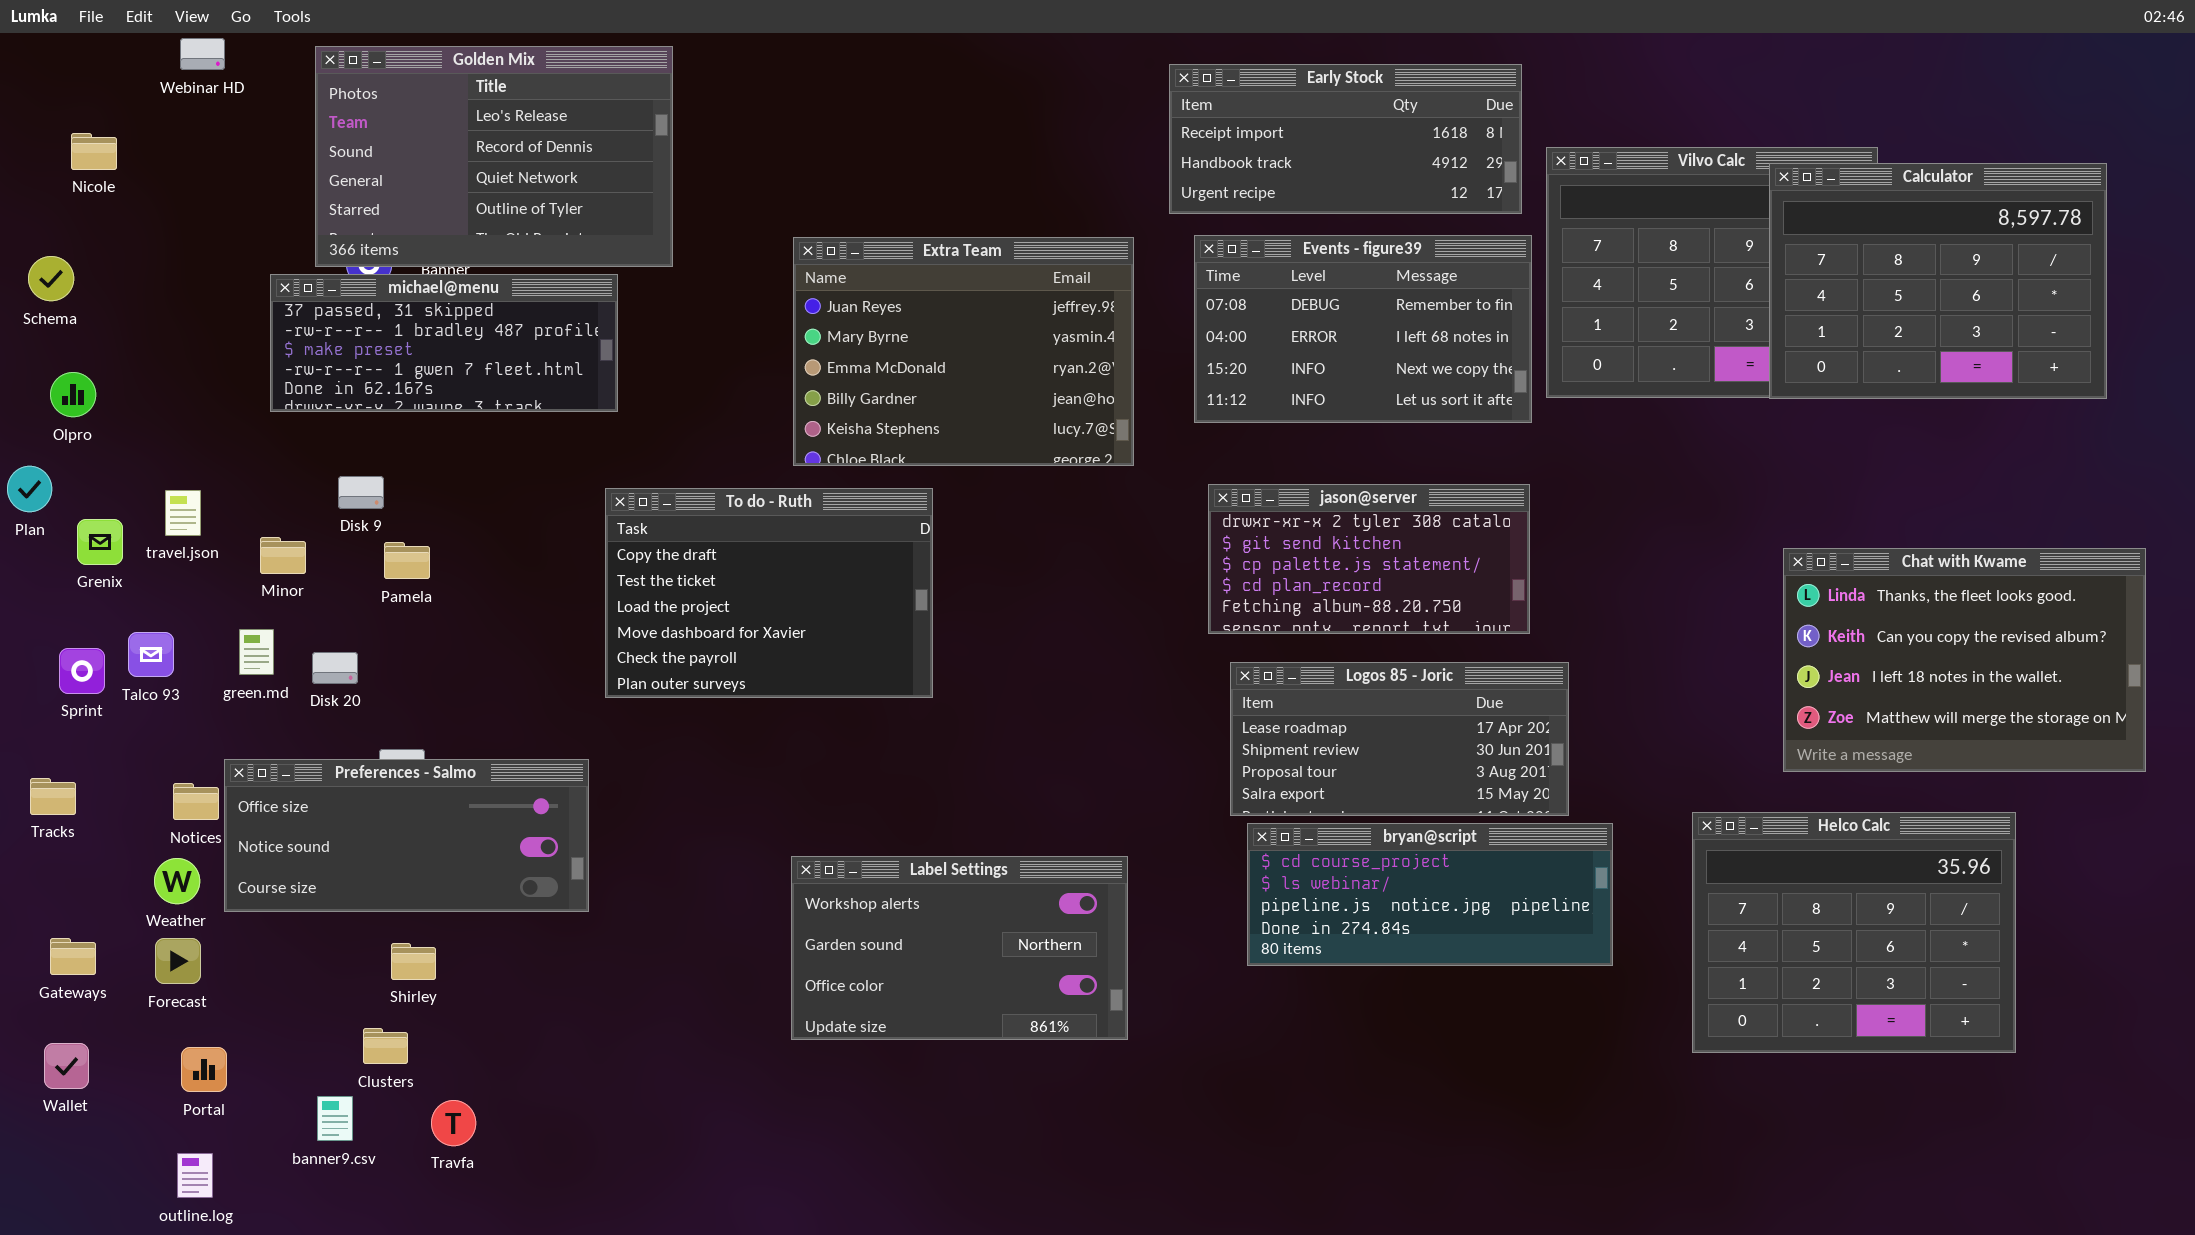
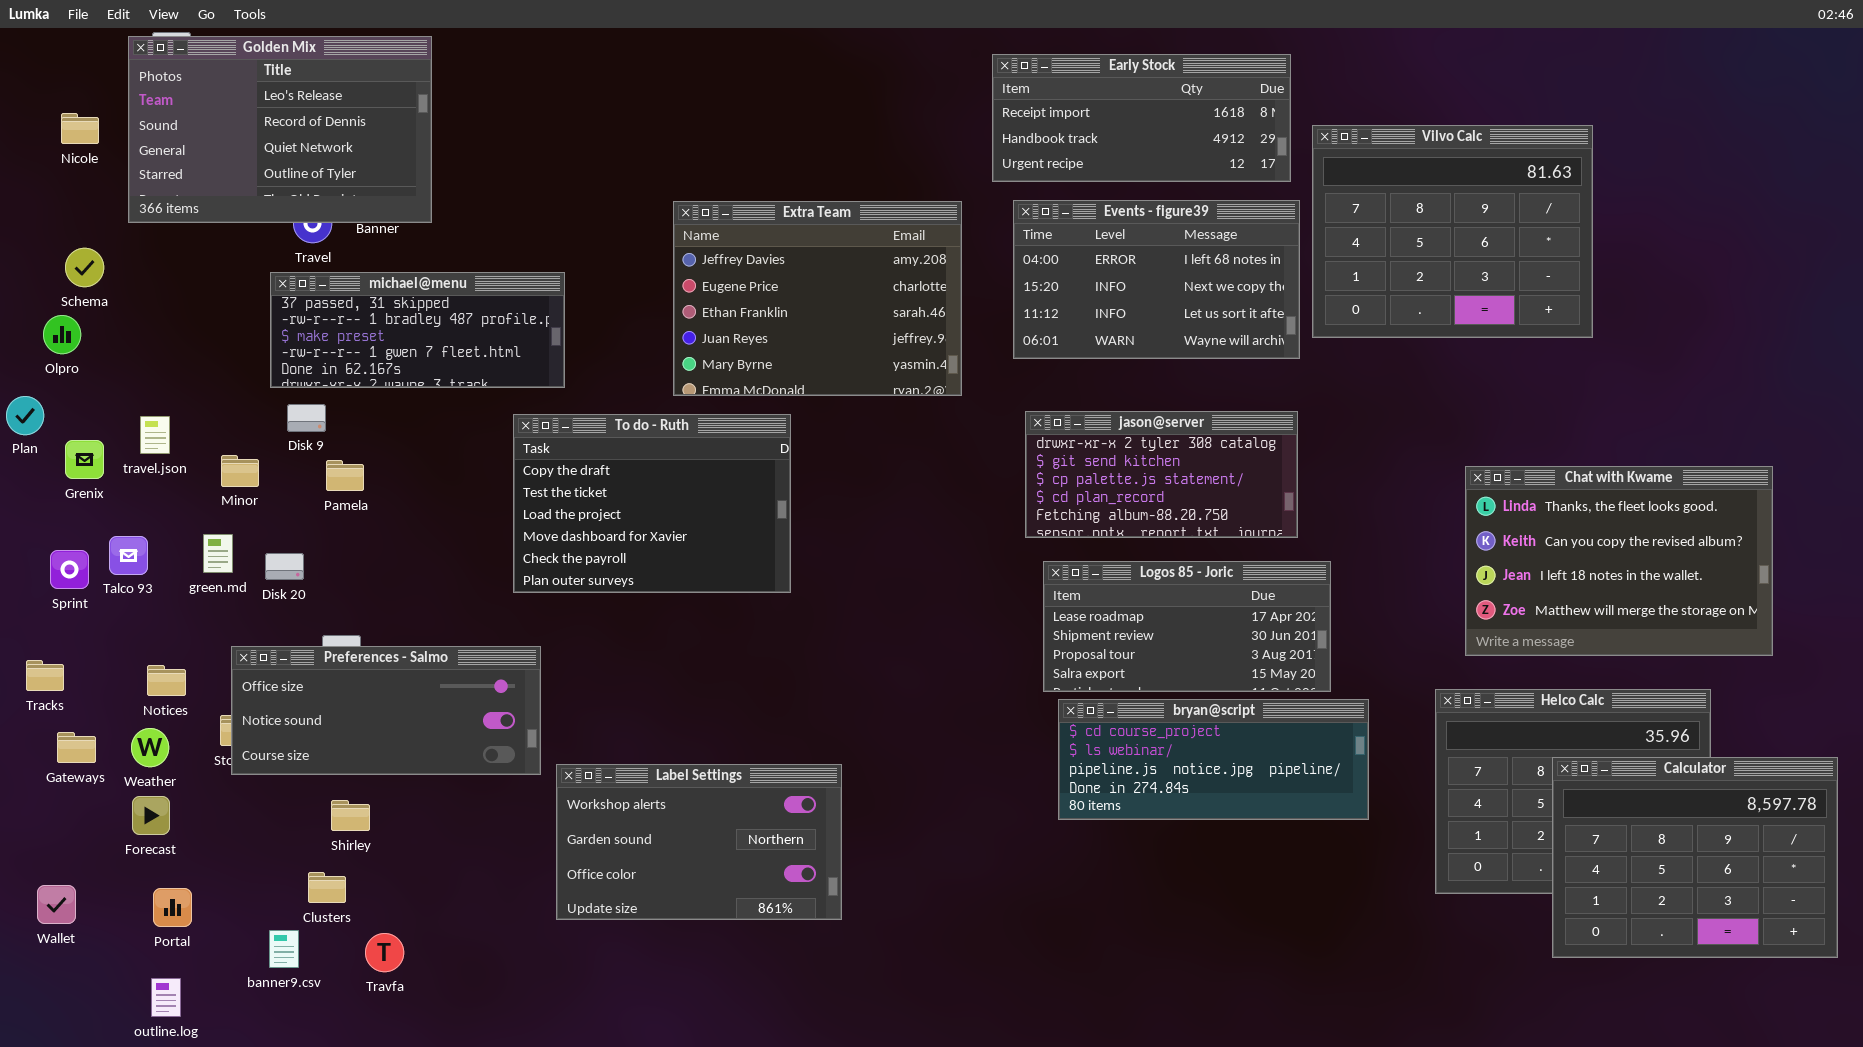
Golden Mix: [315,46,673,267] -> [128,36,432,223], moved
Calculator: [1769,163,2107,399] -> [1552,757,1838,958], moved
Events - figure39: [1194,235,1532,423] -> [1013,200,1300,359], scrolled down 1 row
Extra Team: [793,237,1134,466] -> [673,201,962,396], scrolled up 3 rows
Schema: [28,256,74,301] -> [65,248,104,287], moved
michael@menu: [270,274,618,412] -> [270,272,565,388], moved
Chat with Kwame: [1783,548,2146,772] -> [1465,466,1773,656], moved
Preferences - Salmo: [224,759,589,912] -> [231,646,541,775], moved
Label Settings: [791,856,1128,1040] -> [556,764,842,920], moved
Gateways: [50,938,96,975] -> [57,732,96,763], moved

